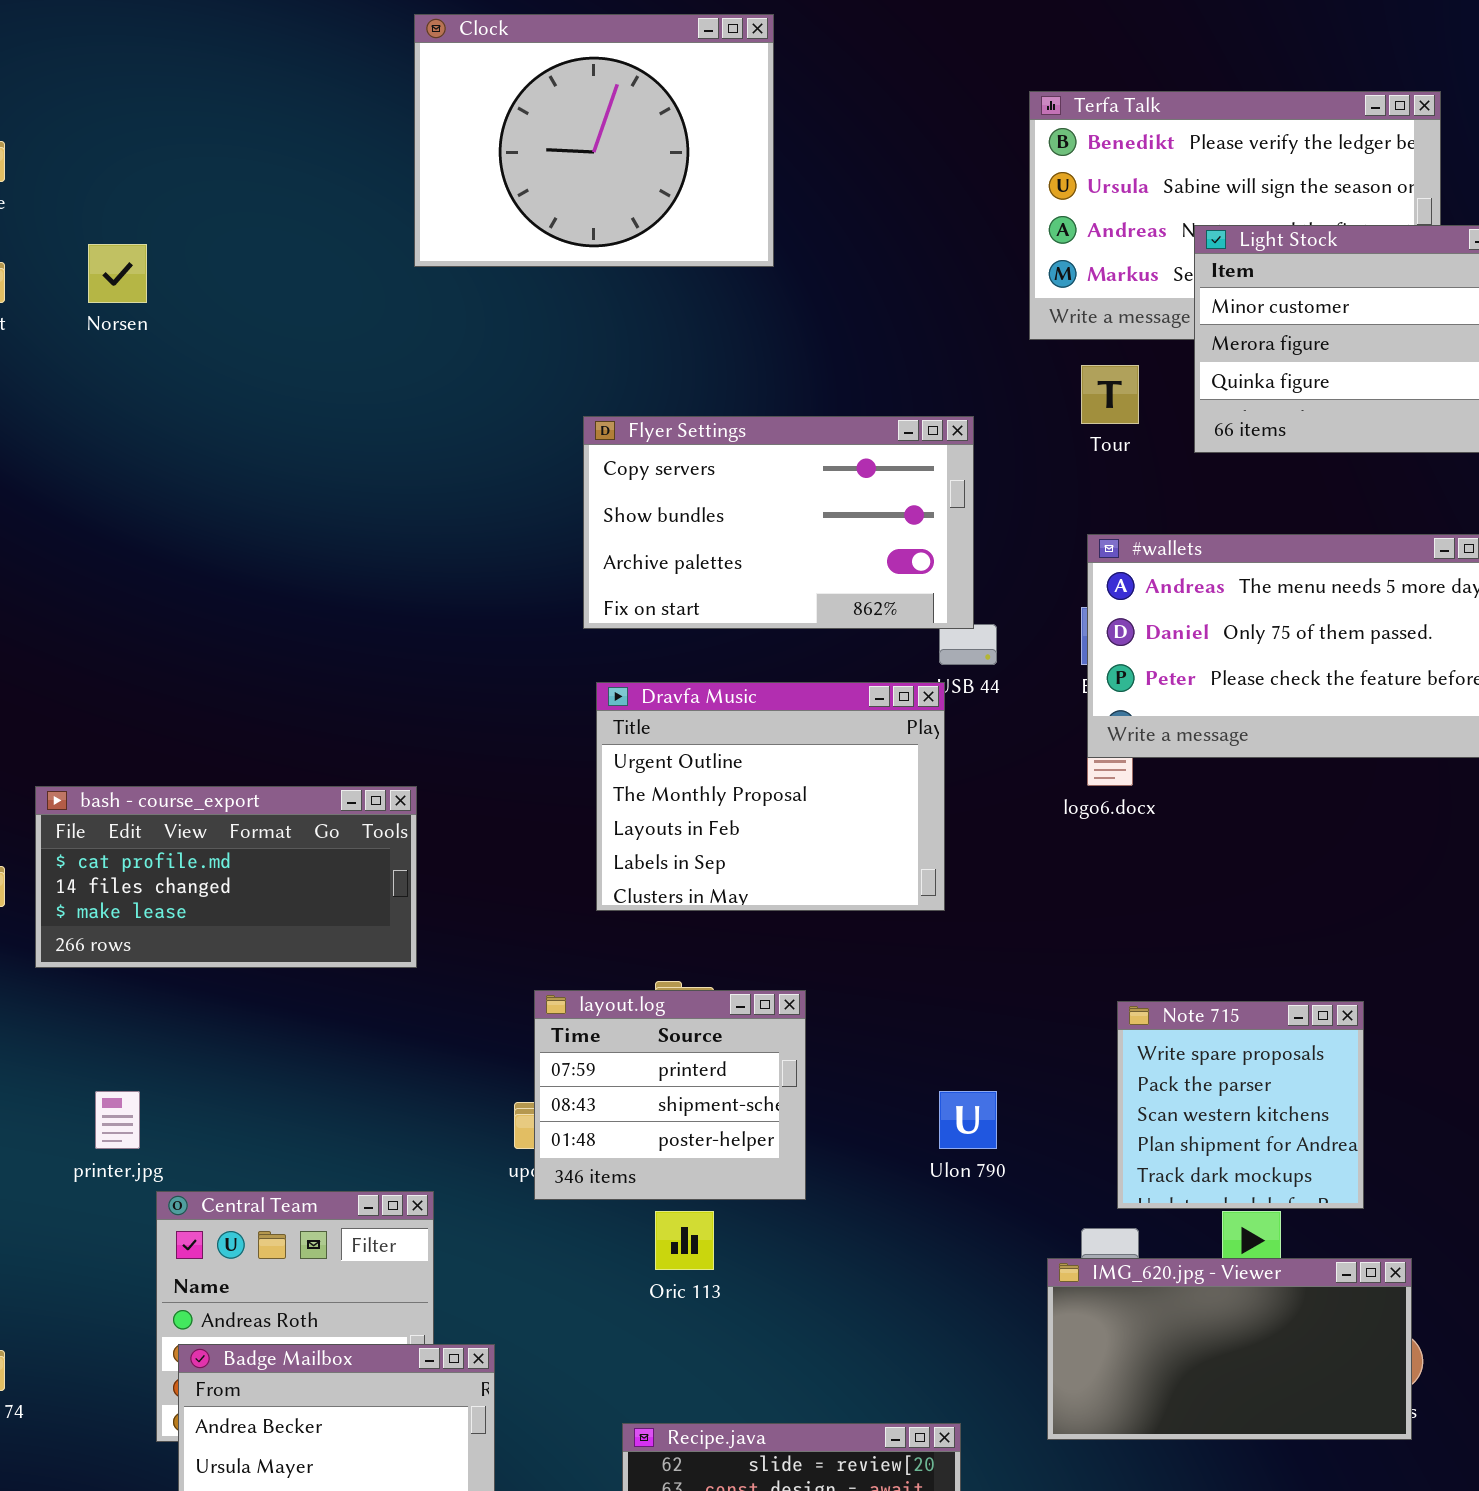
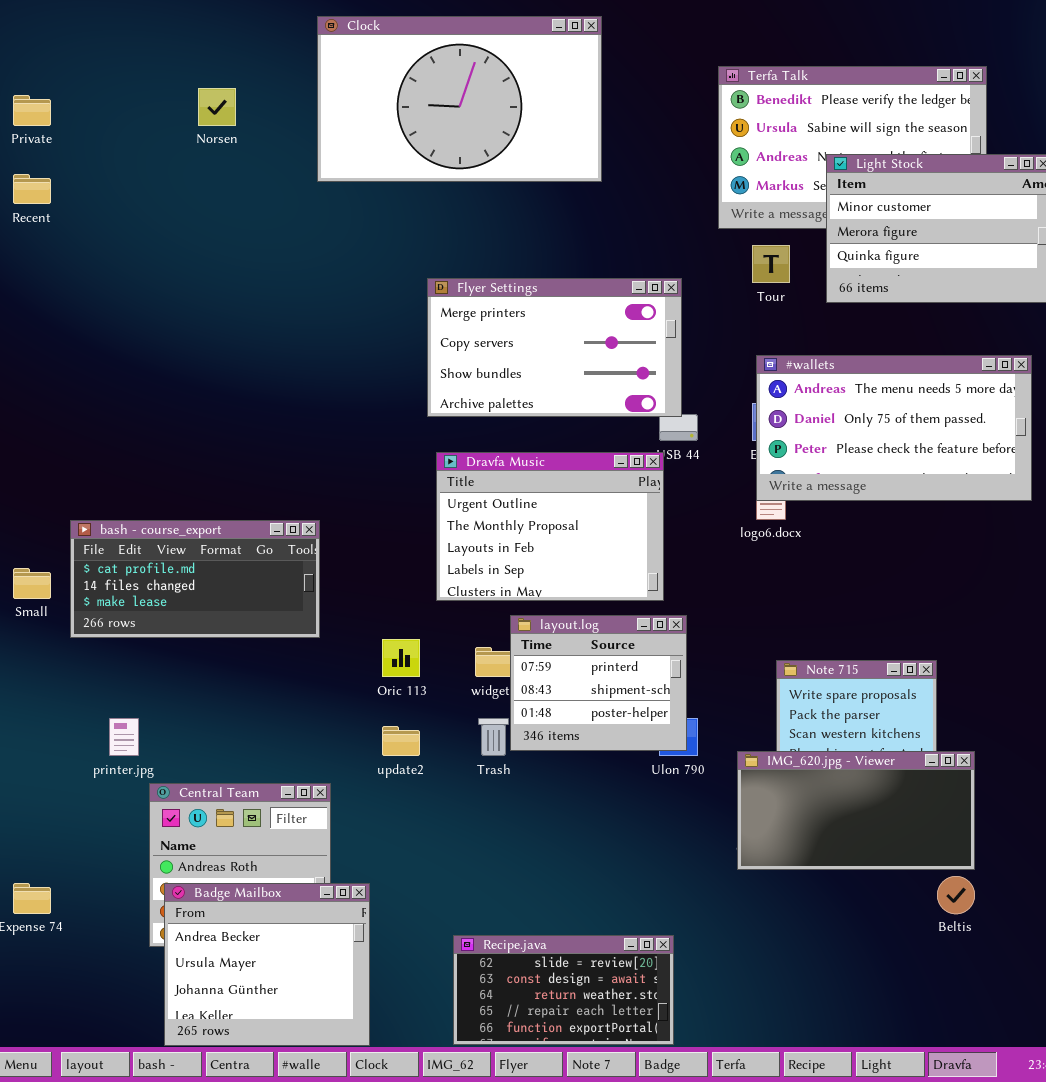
Clock: [414,14,774,267] -> [317,16,602,182], resized
Norsen: [88,244,147,303] -> [198,88,236,126], moved
Flyer Settings: [583,416,974,629] -> [427,278,682,417], scrolled up 1 row
layout.log: [534,990,806,1200] -> [510,615,687,751], moved
Oric 113: [655,1211,714,1270] -> [382,639,420,677], moved
IMG_620.jpg - Viewer: [1047,1258,1412,1440] -> [737,751,975,870], moved

